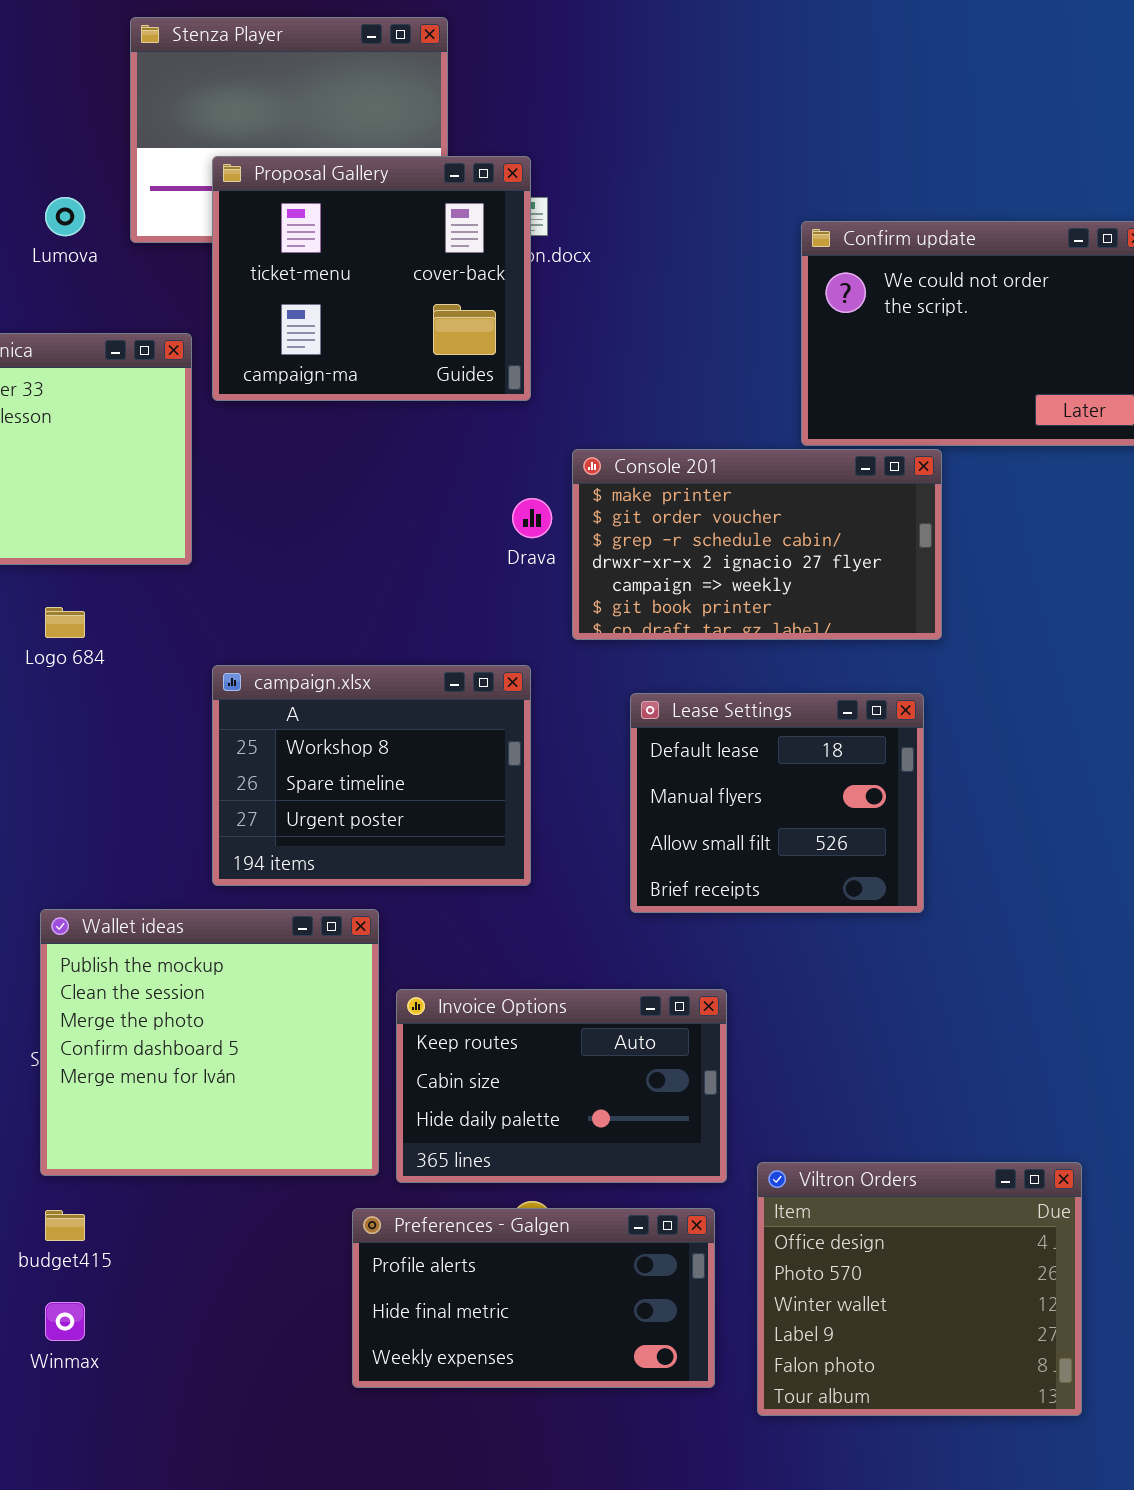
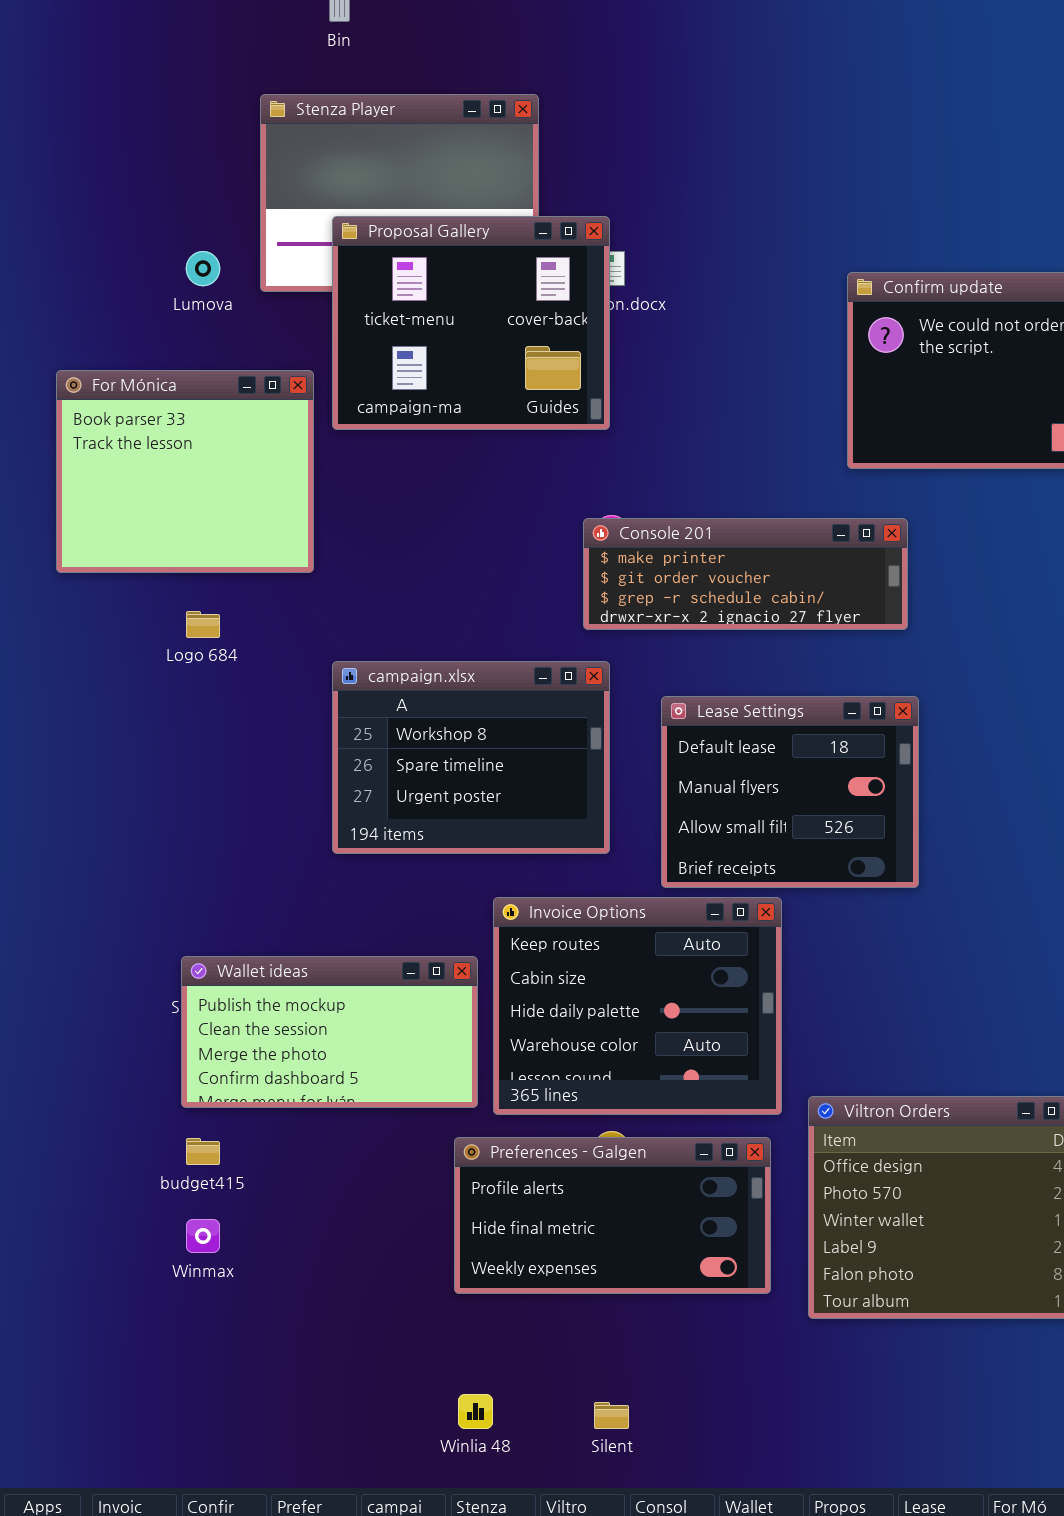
Console 201: [572,449,942,640] -> [583,518,908,630], moved, resized
Lease Settings: [630,693,924,913] -> [661,696,919,888], moved
Wallet ideas: [40,909,379,1176] -> [181,956,478,1108], resized
Invoice Options: [396,989,727,1183] -> [493,897,782,1115], resized

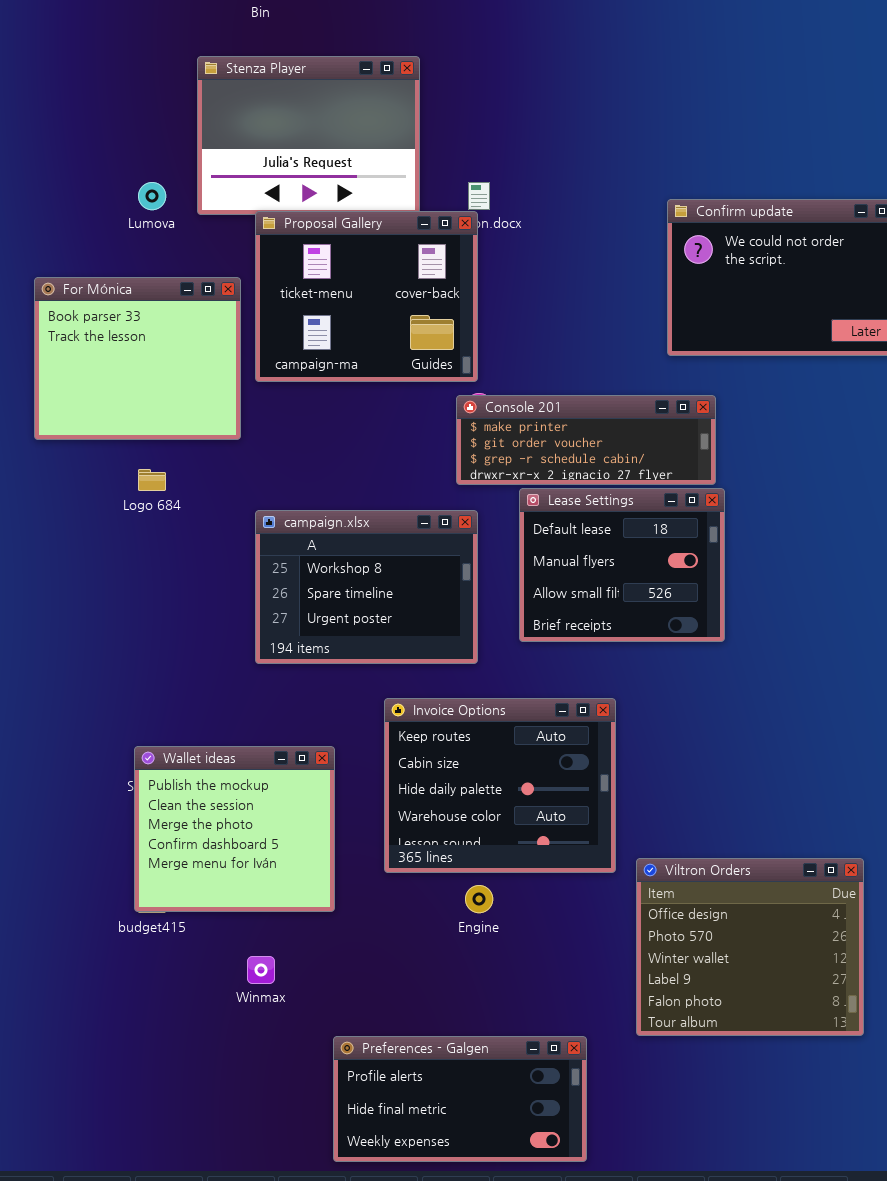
Proposal Gallery: [332,216,610,430] -> [255,211,478,382], moved
Lease Settings: [661,696,919,888] -> [519,488,725,642], moved
Wallet ideas: [181,956,478,1108] -> [134,746,335,912], resized
Preferences - Galgen: [454,1137,771,1294] -> [333,1036,587,1162], moved
Winmax: [186,1219,220,1253] -> [247,956,275,984], moved

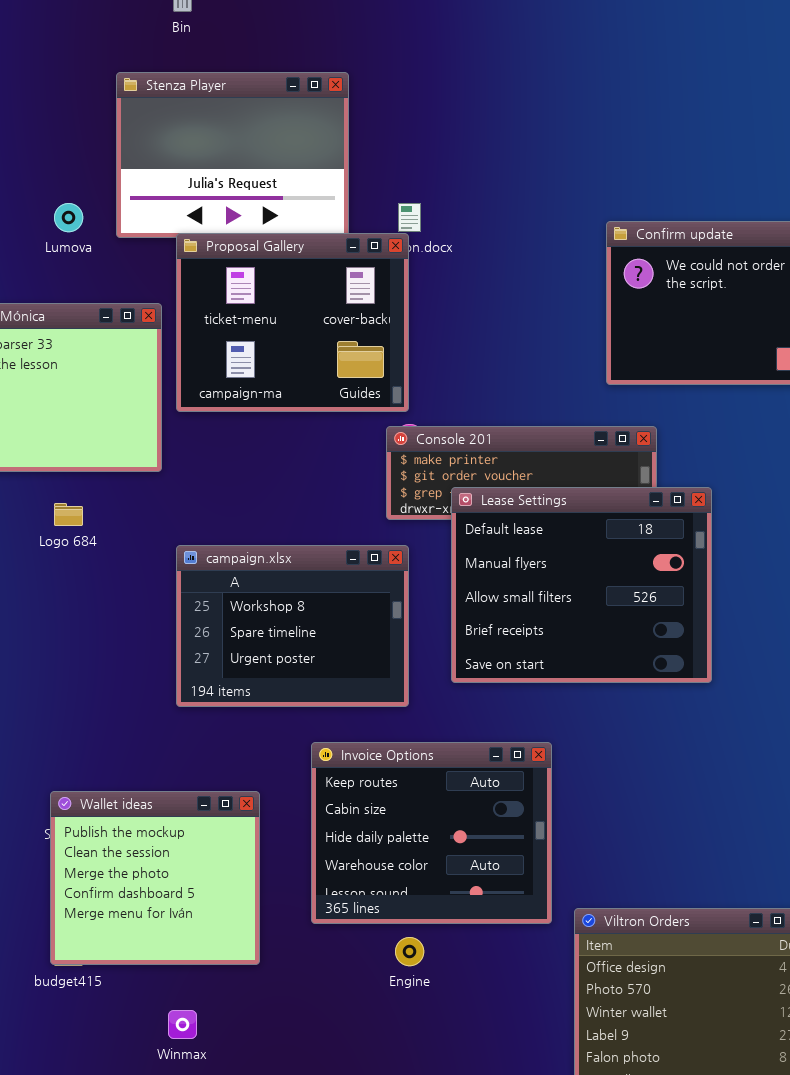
Lease Settings: [519,488,725,642] -> [451,487,712,683], resized

